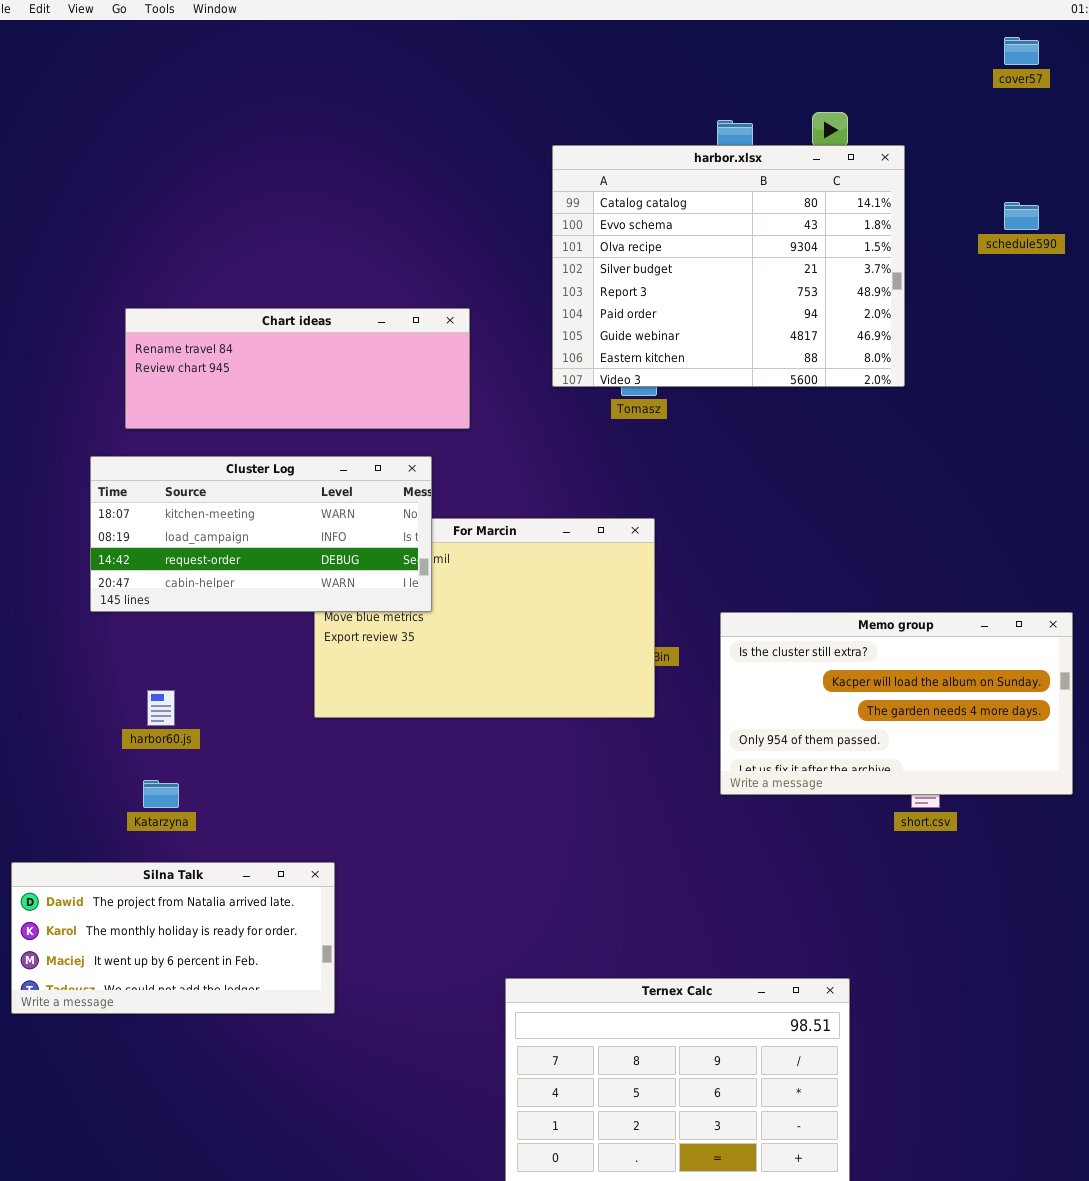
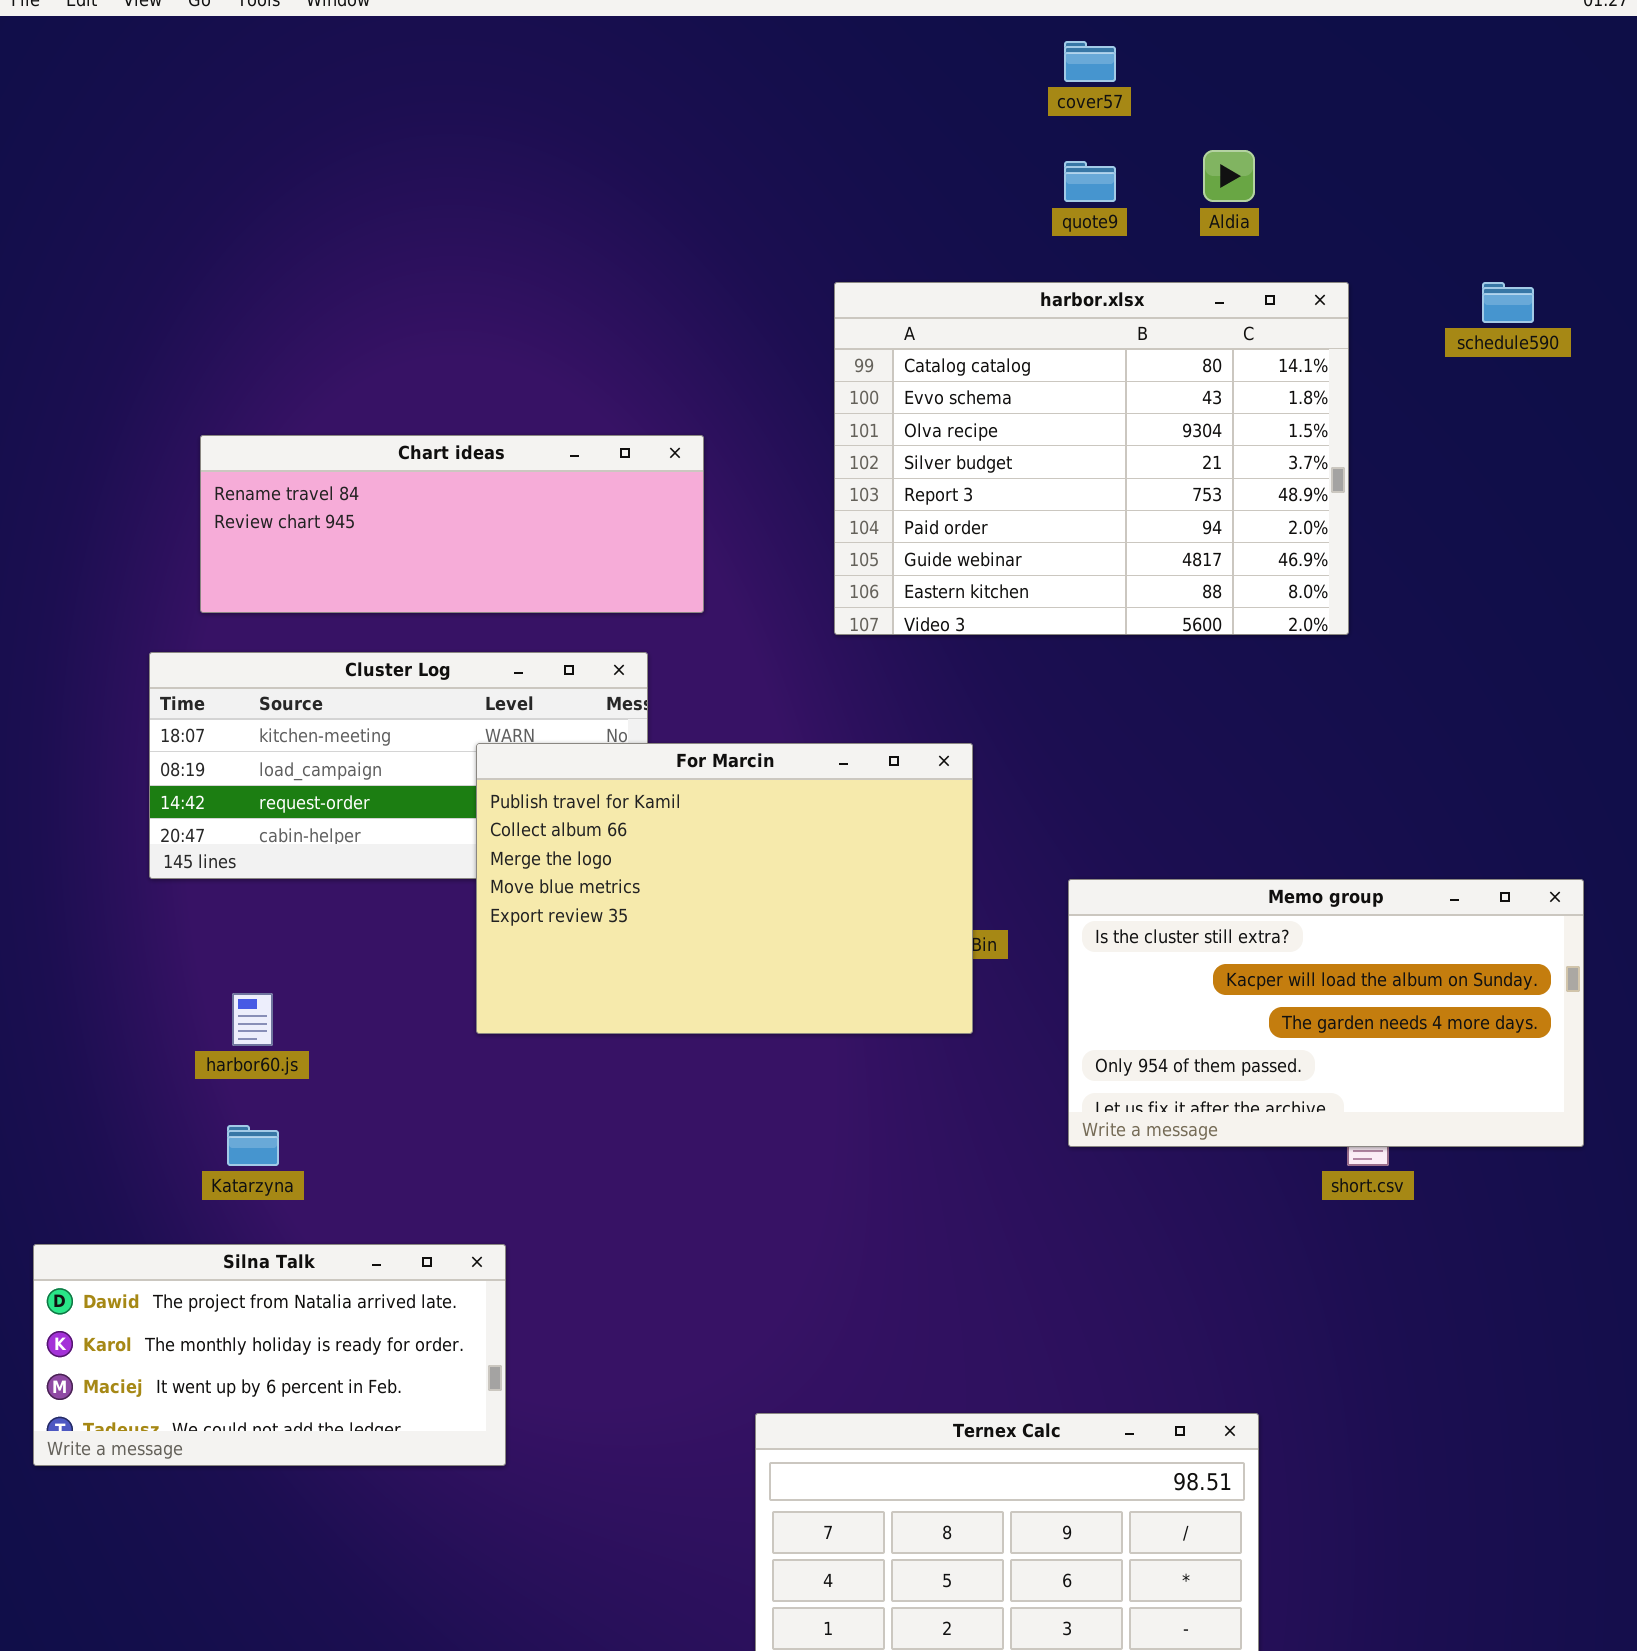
cover57: [1004,37,1039,65] -> [1064,41,1116,82], moved
harbor.xlsx: [552,145,905,387] -> [834,282,1349,635], moved
For Marcin: [314,518,655,718] -> [476,743,973,1034], raised

